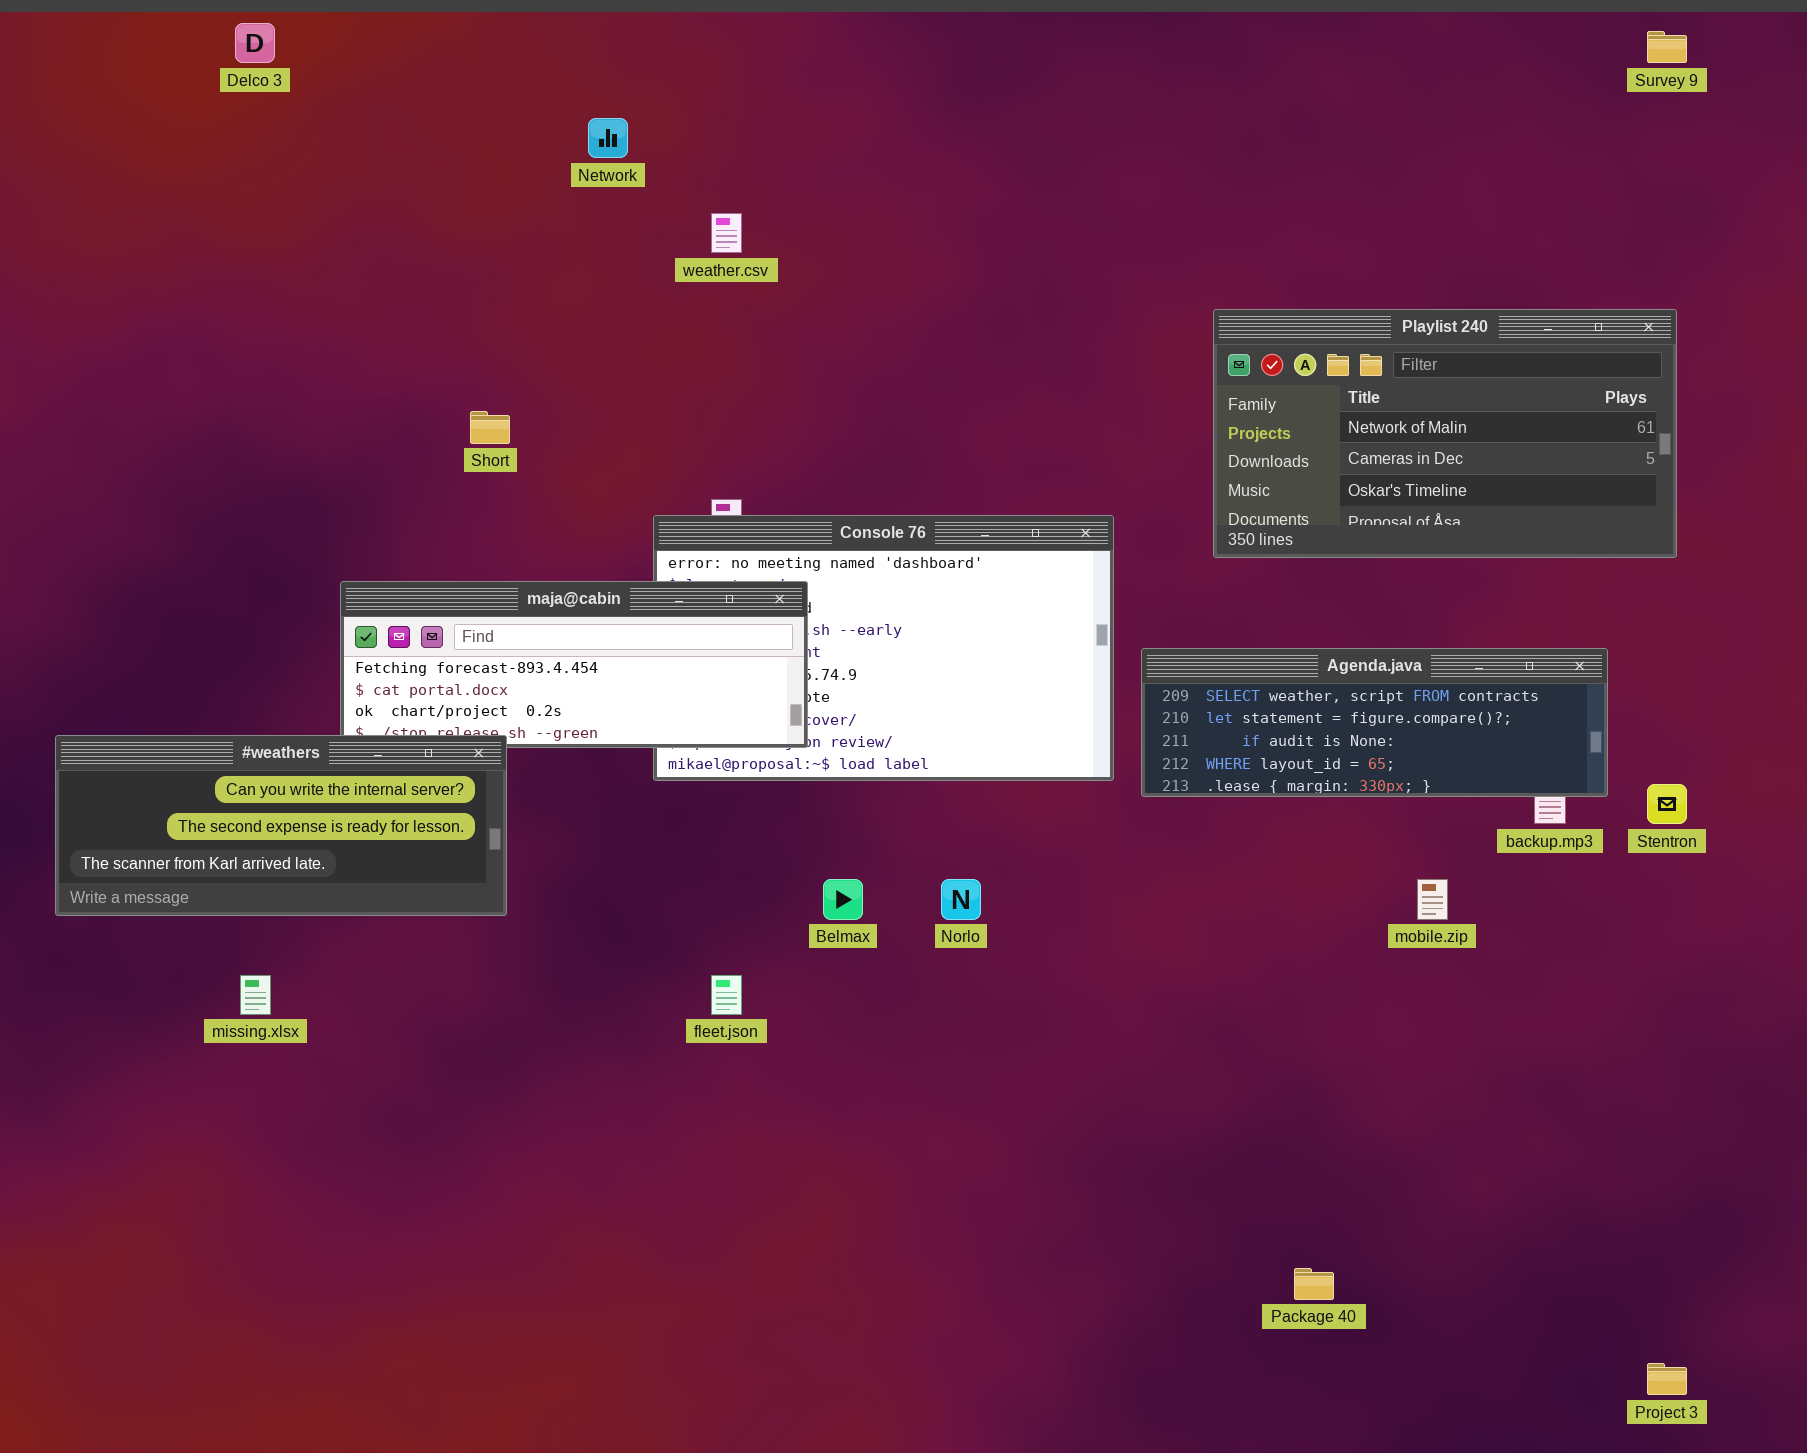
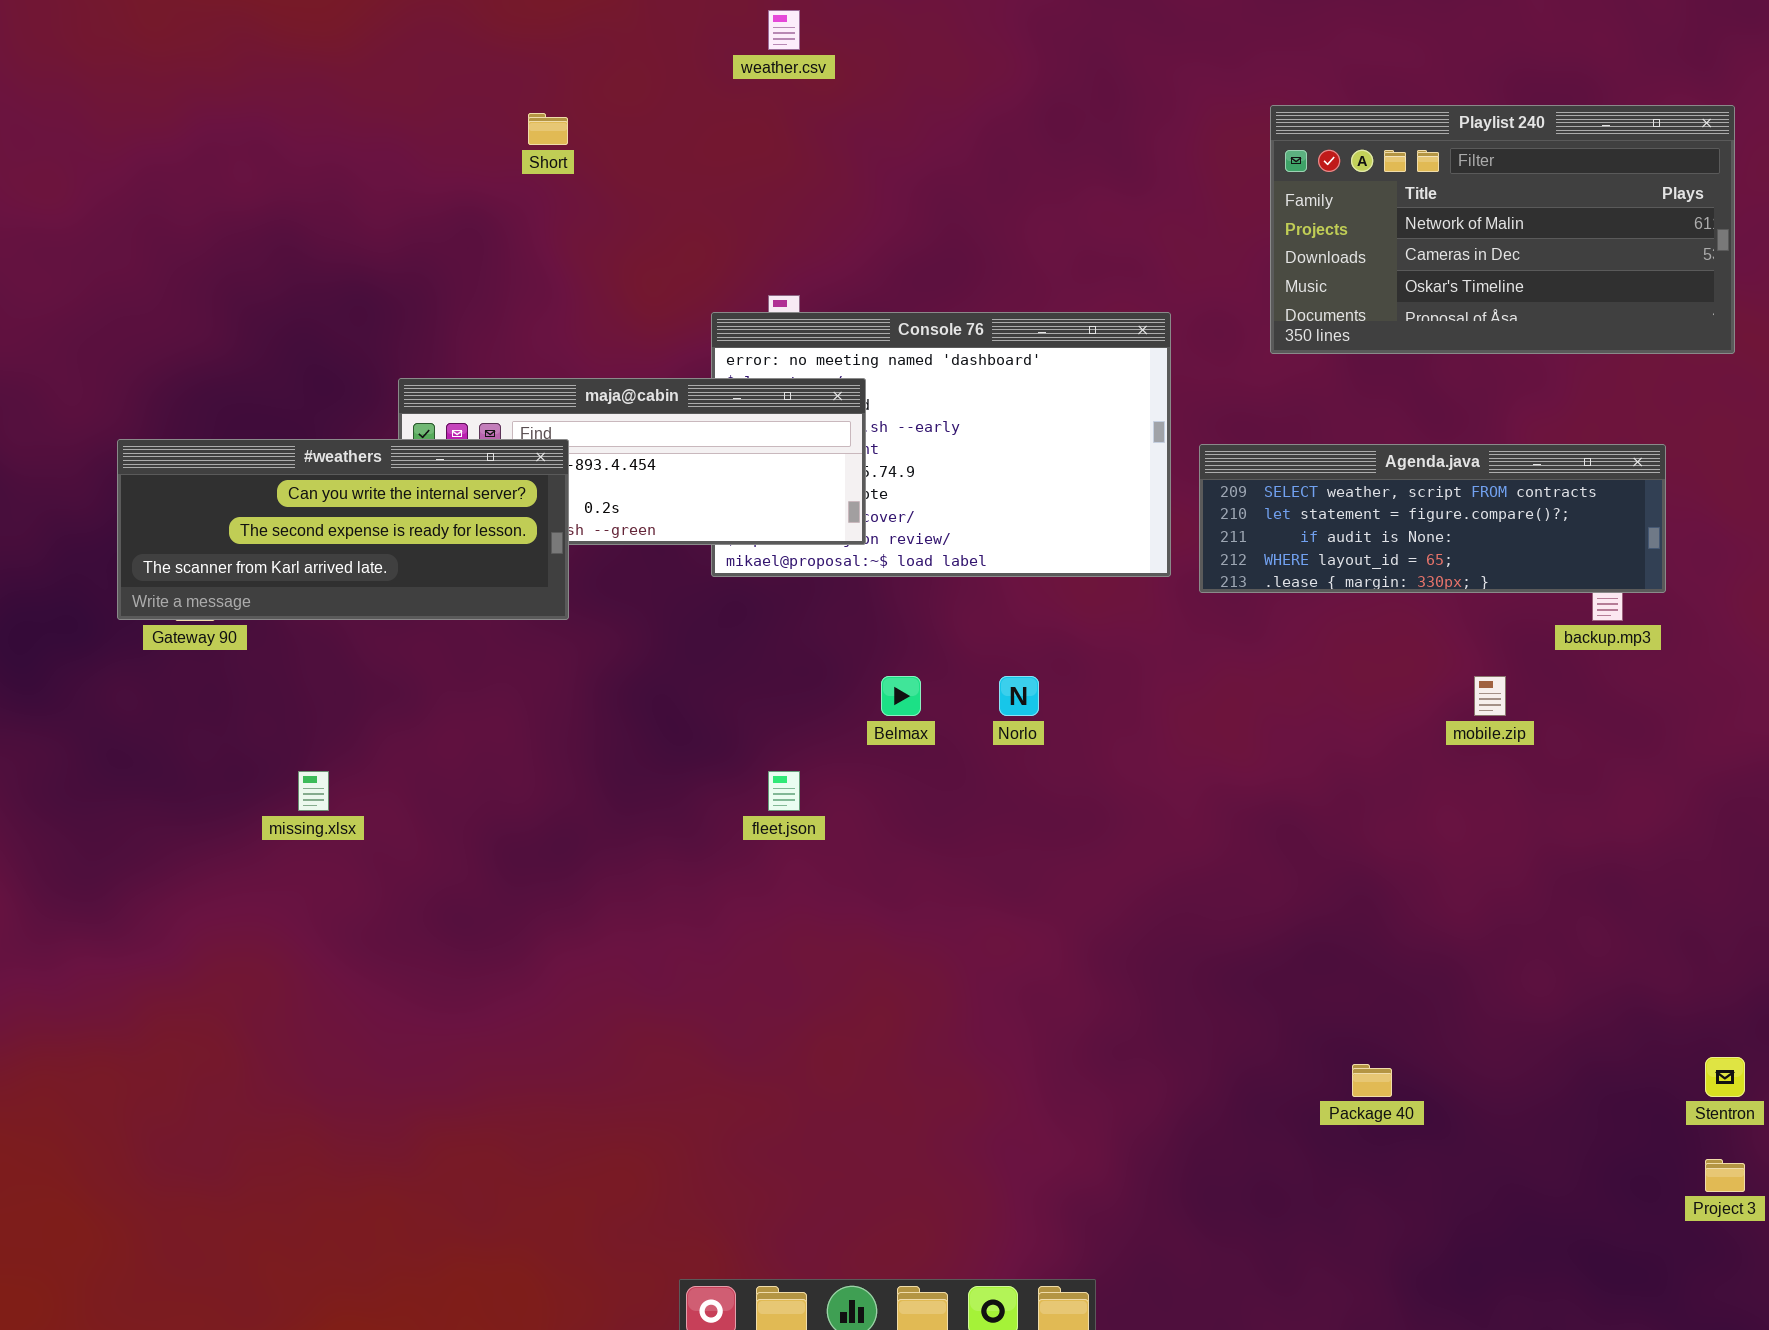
Short: [470,411,510,444] -> [528,113,568,145], moved
#weathers: [55,735,507,916] -> [117,439,569,620], moved
Stentron: [1647,784,1687,824] -> [1705,1057,1745,1097], moved

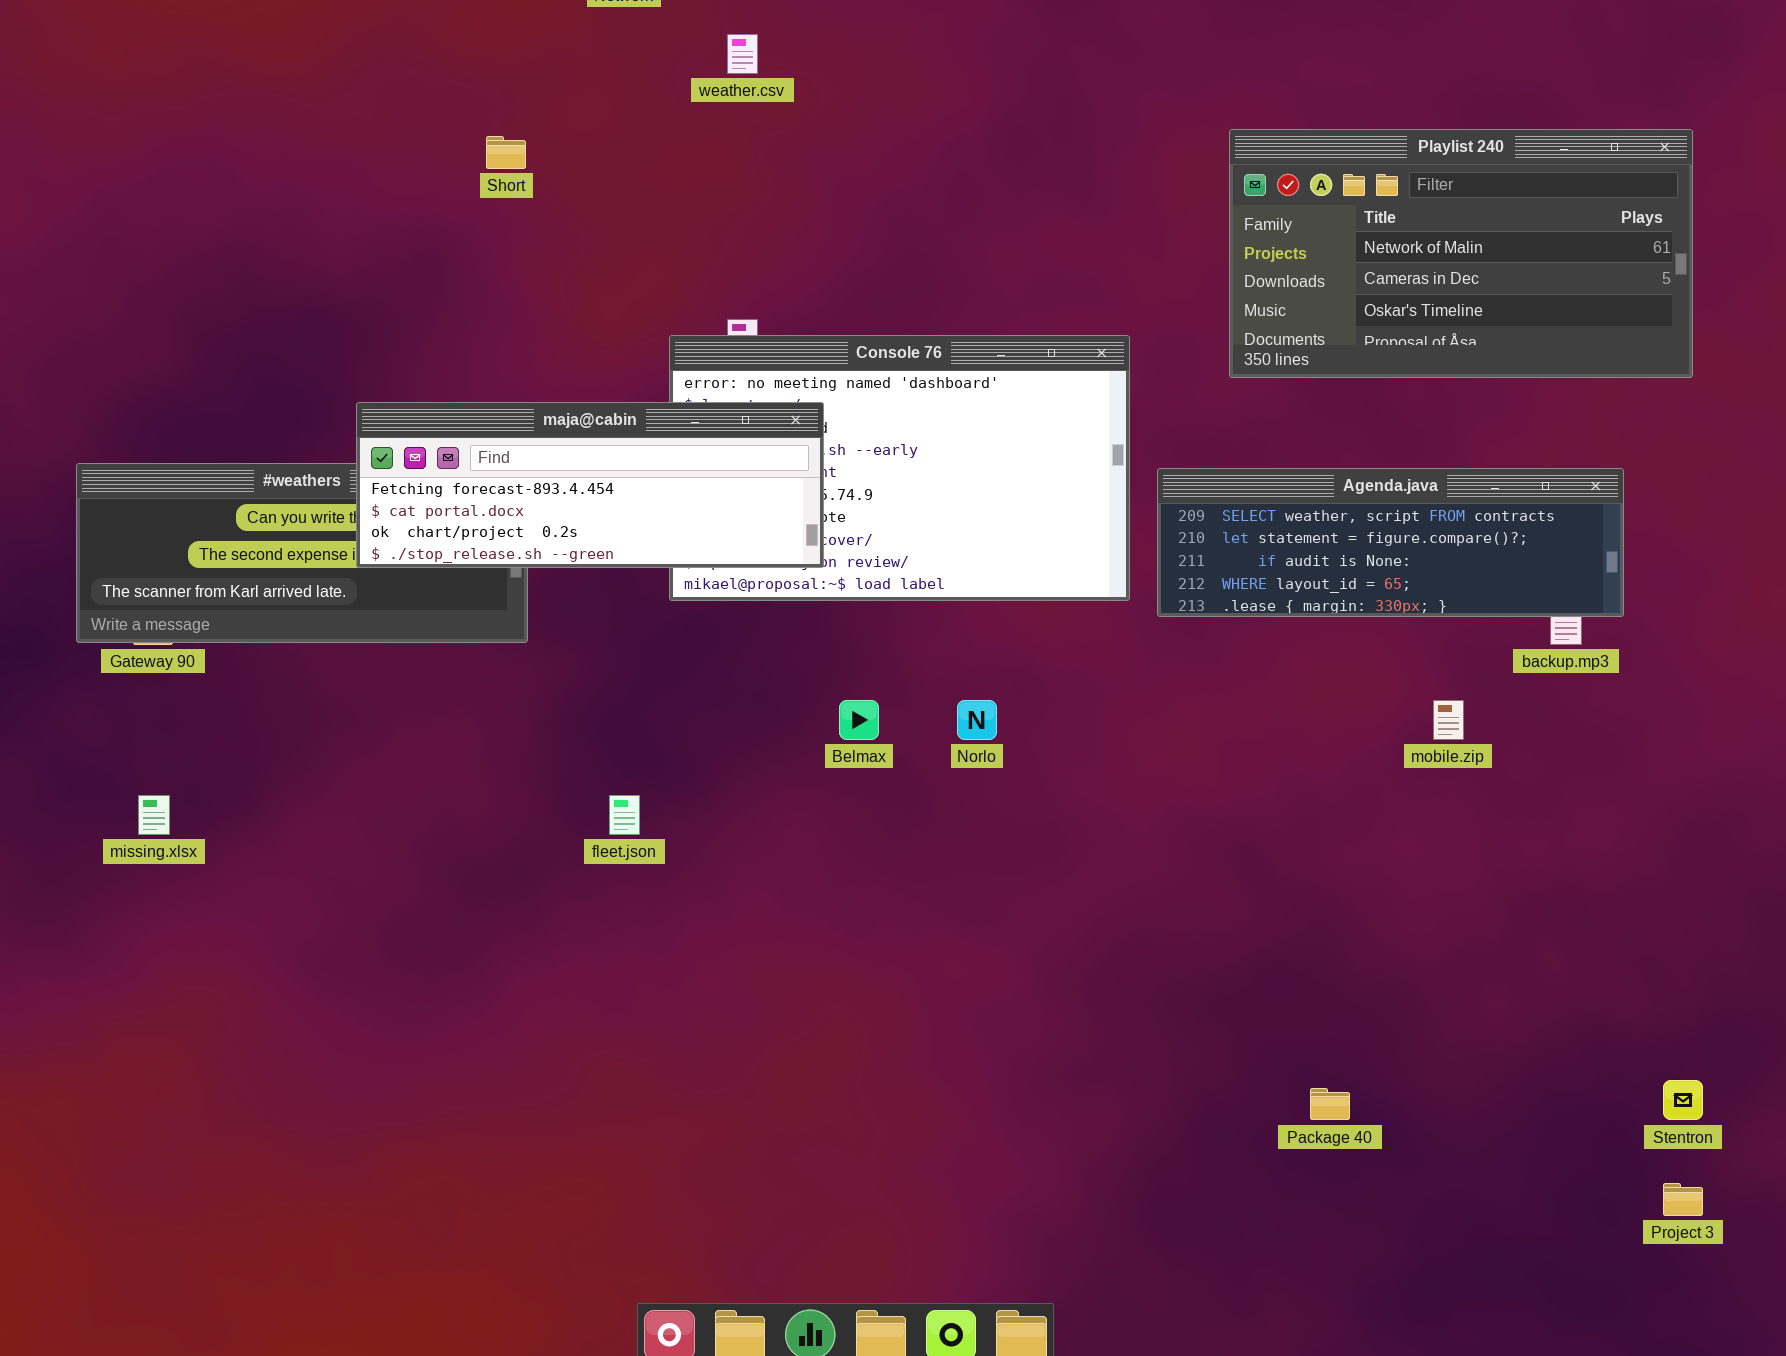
maja@cabin: [398,378,866,545] -> [356,402,824,568], raised
missing.xlsx: [298,771,329,811] -> [138,795,170,835], moved
fleet.json: [768,771,800,811] -> [609,795,640,835], moved

